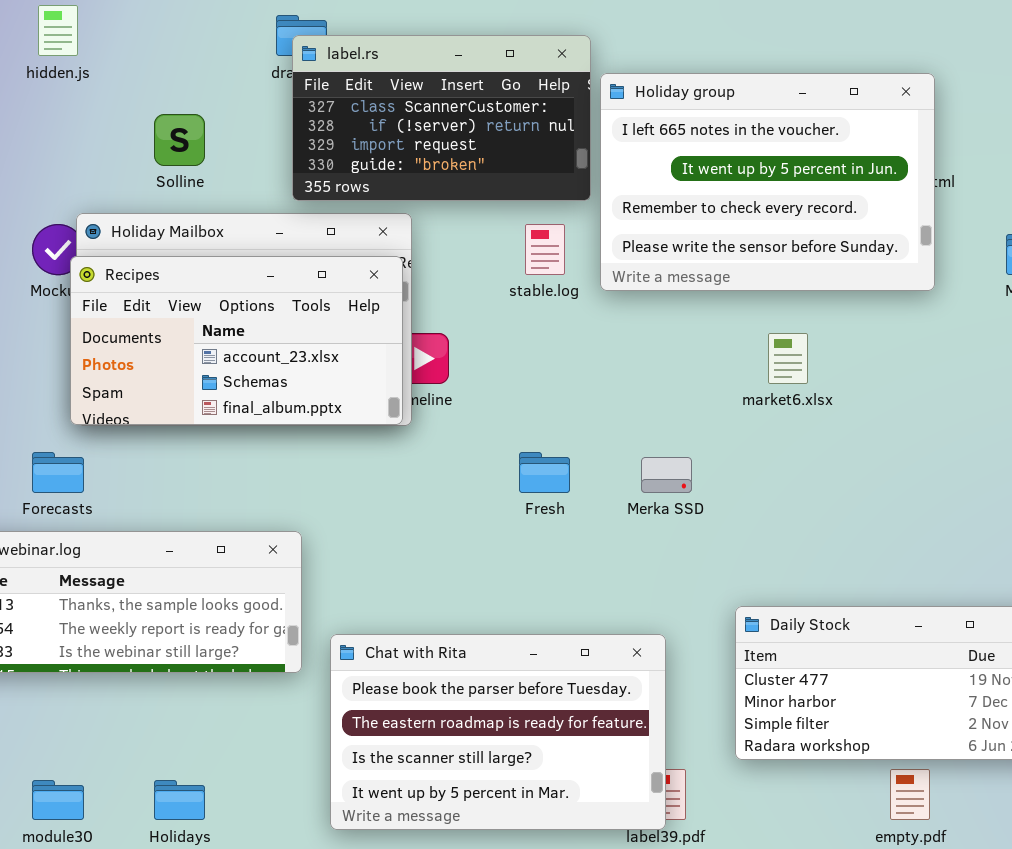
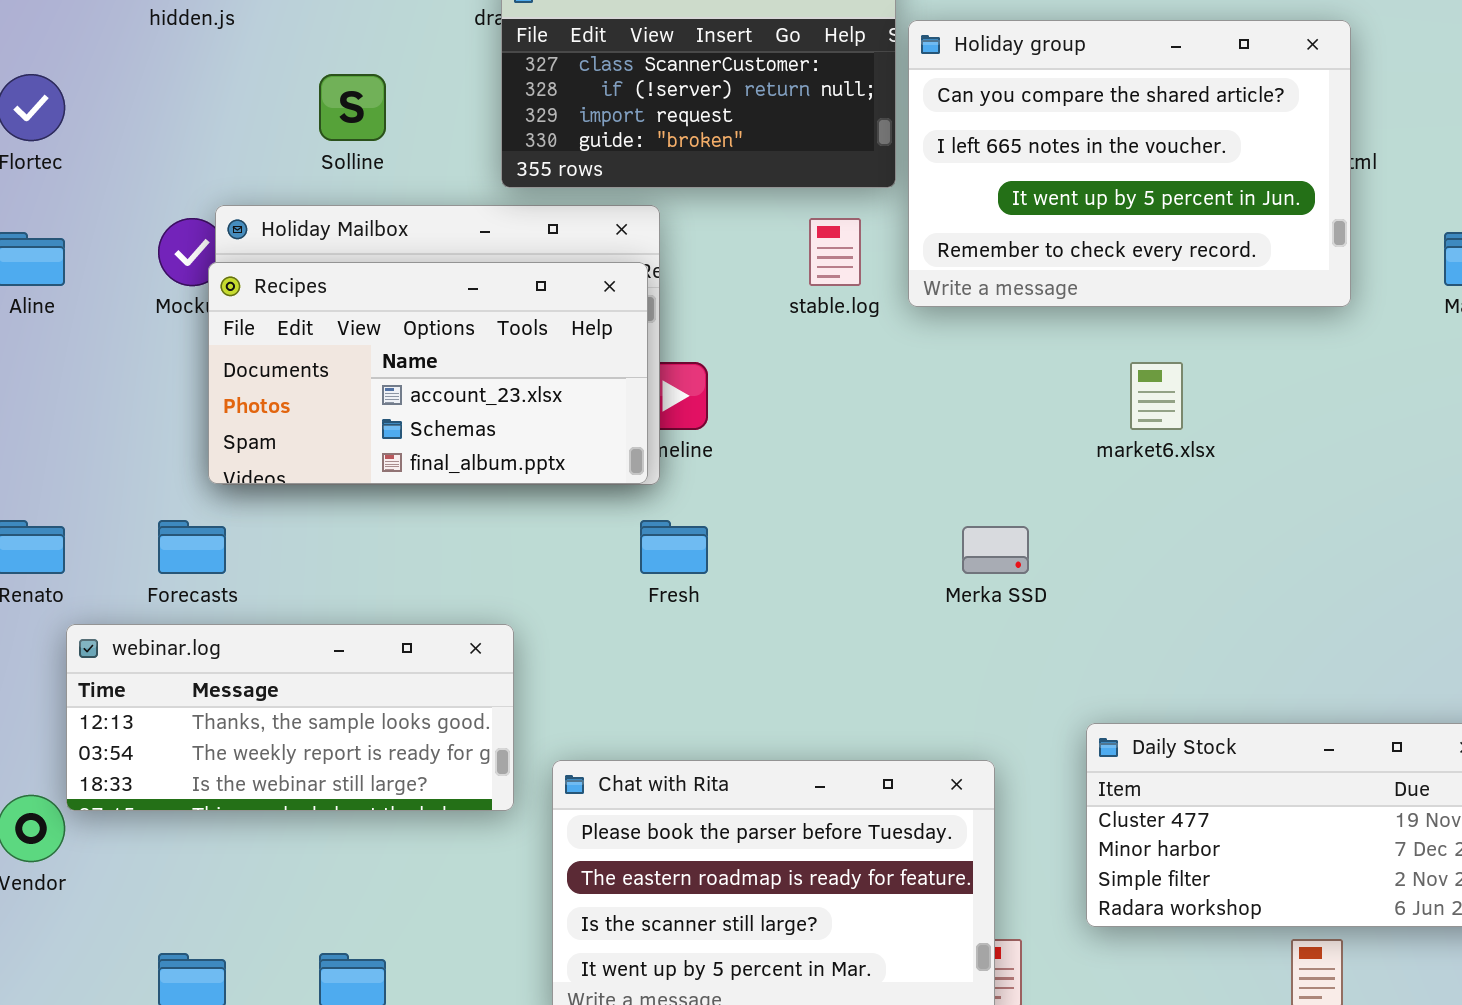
Holiday group: [600,73,935,291] -> [908,20,1351,307], scrolled up 1 row
Fresh: [519,452,570,493] -> [640,520,708,574], moved

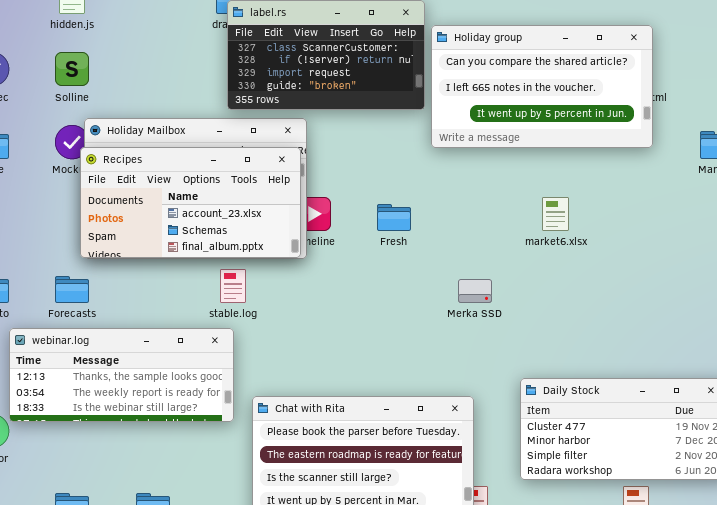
Holiday group: [908,20,1351,307] -> [431,25,653,148], resized
Solline: [319,74,386,141] -> [55,52,89,86], moved
stable.log: [809,218,861,286] -> [220,269,246,303], moved
Fresh: [640,520,708,574] -> [377,204,411,231], moved

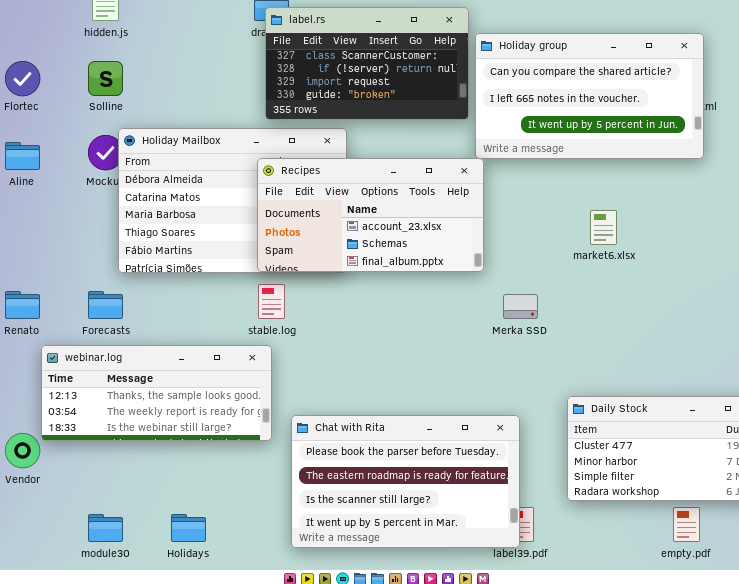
Recipes: [80,147,301,258] -> [257,158,484,272], moved

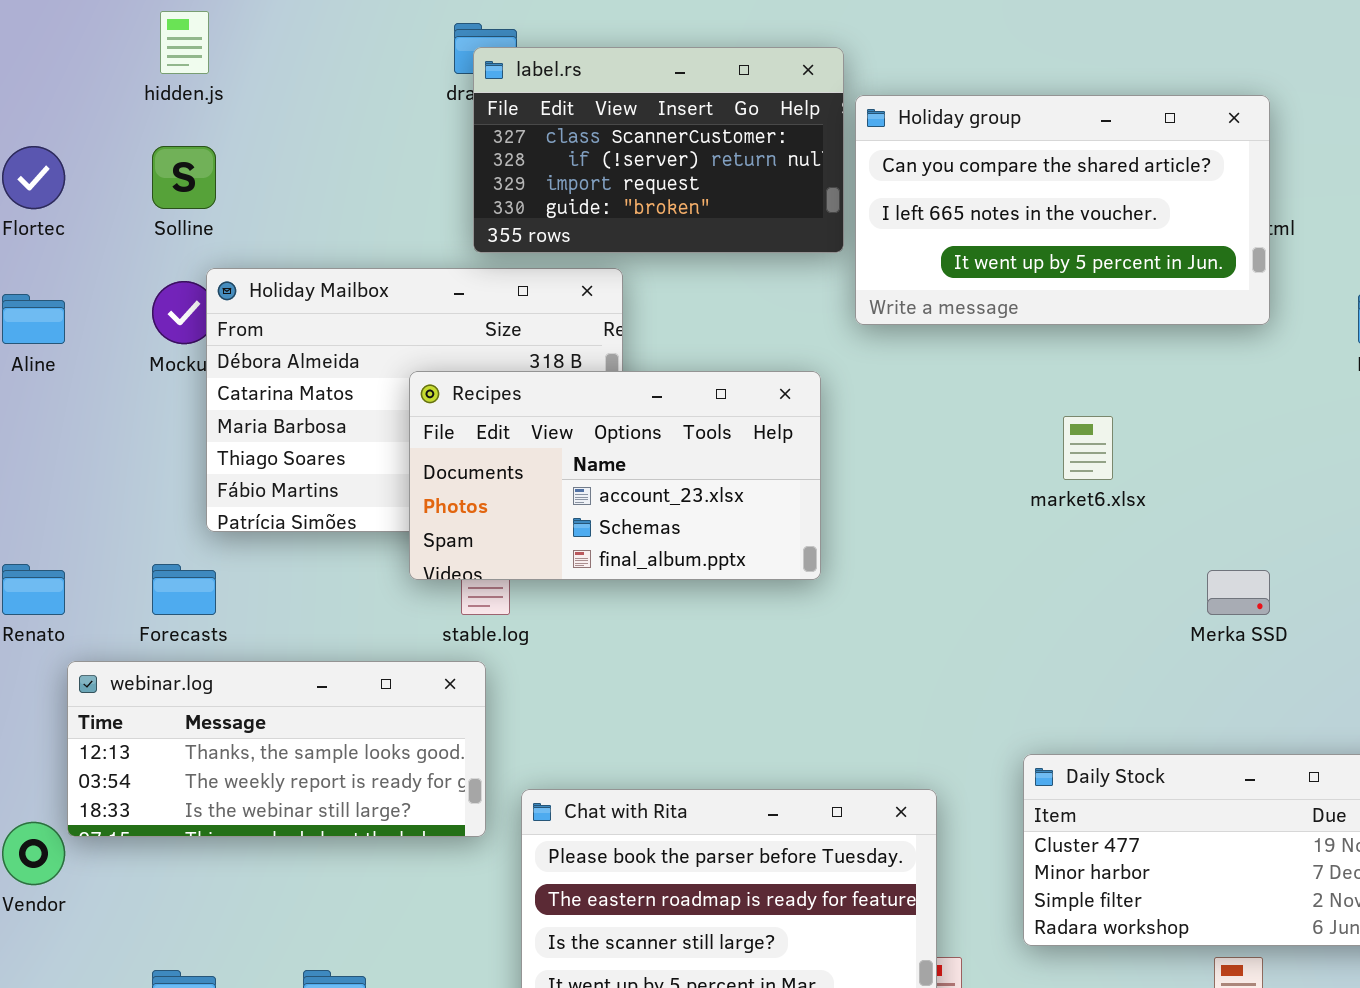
Recipes: [257,158,484,272] -> [409,371,821,580], moved
Merka SSD: [503,294,538,319] -> [1207,570,1270,615], moved

